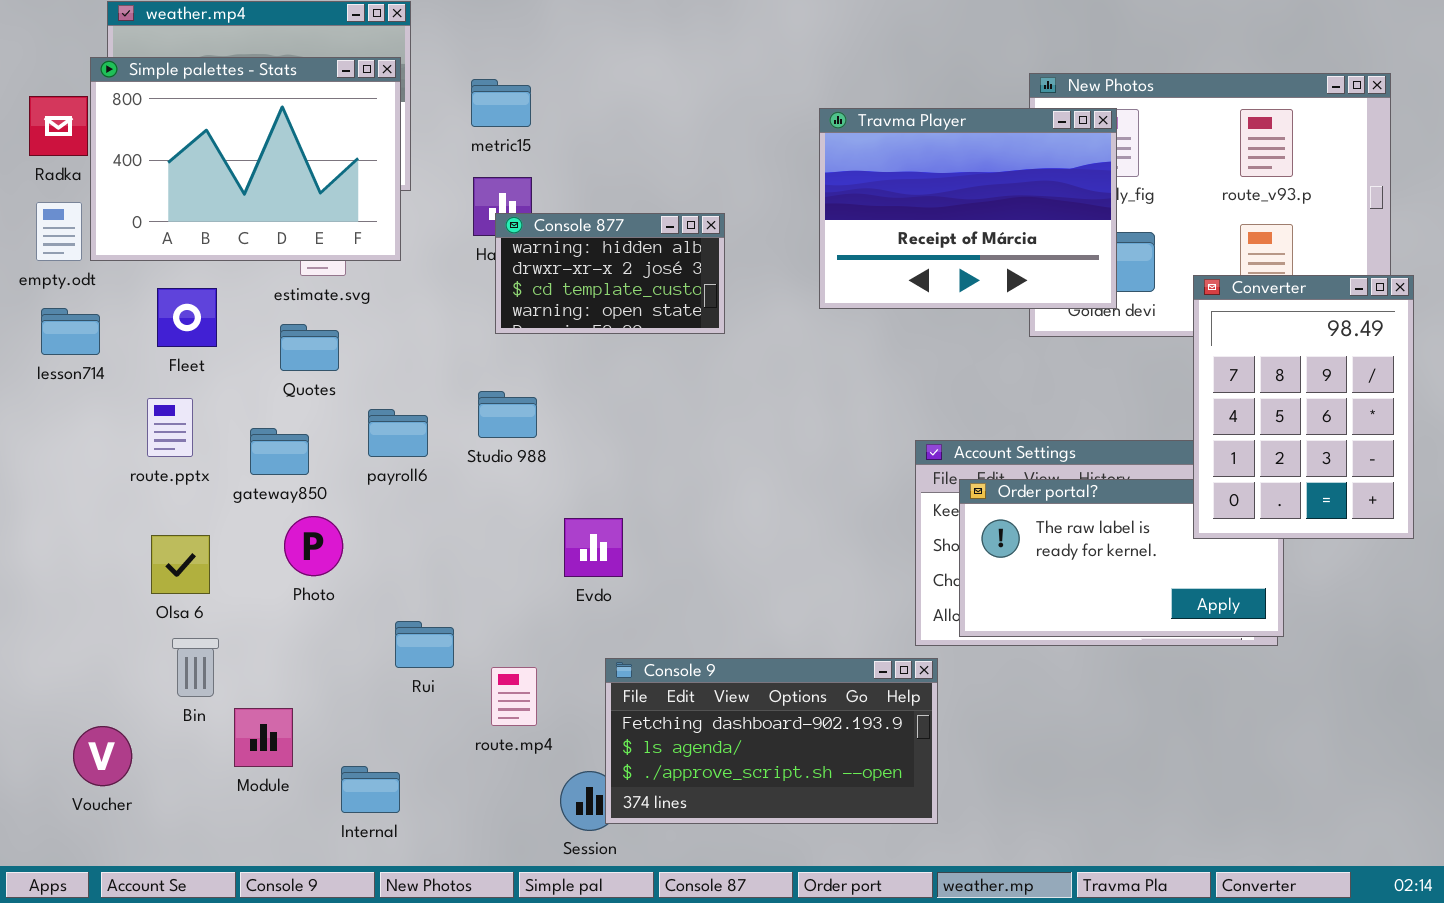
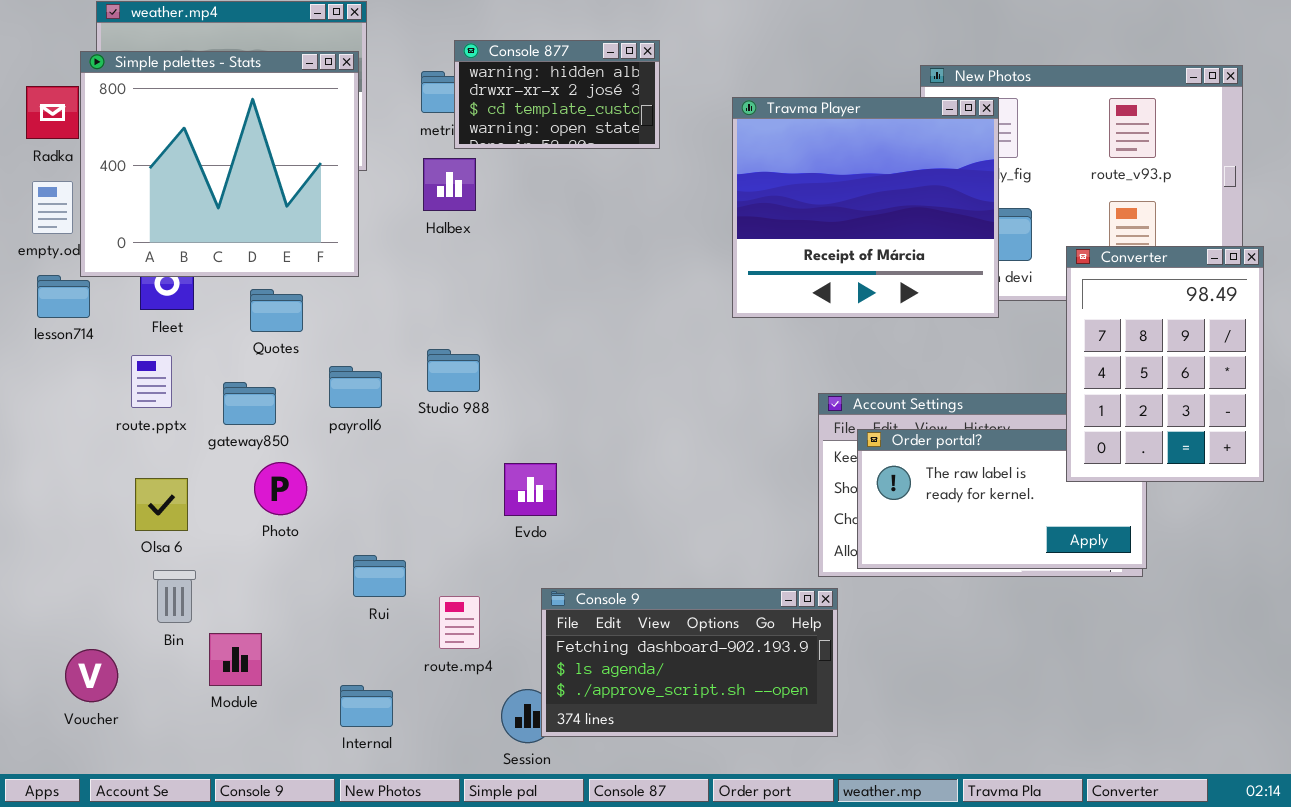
Simple palettes - Stats: [90,57,401,261] -> [80,51,359,277], resized
Travma Player: [819,108,1117,309] -> [732,97,999,318], resized
Console 877: [495,213,725,334] -> [454,40,660,149], moved
Internal: [341,766,400,813] -> [340,685,393,727], moved

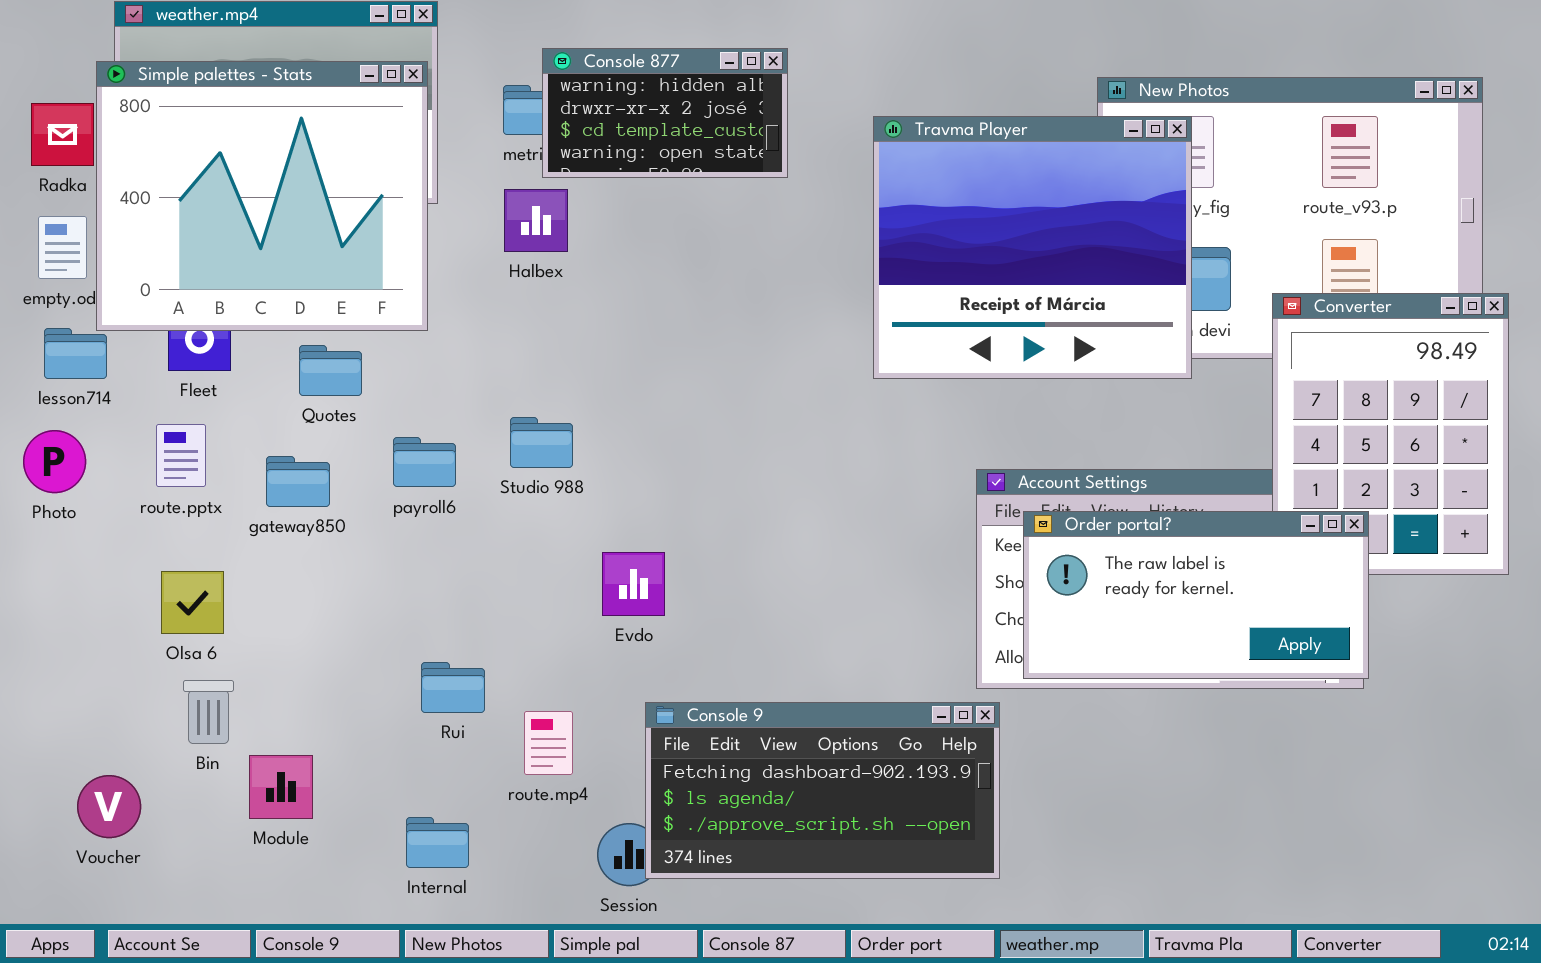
Order portal?: [857,429,1147,569] -> [1023,511,1369,679], raised
Photo: [254,462,307,515] -> [23,430,86,493], moved

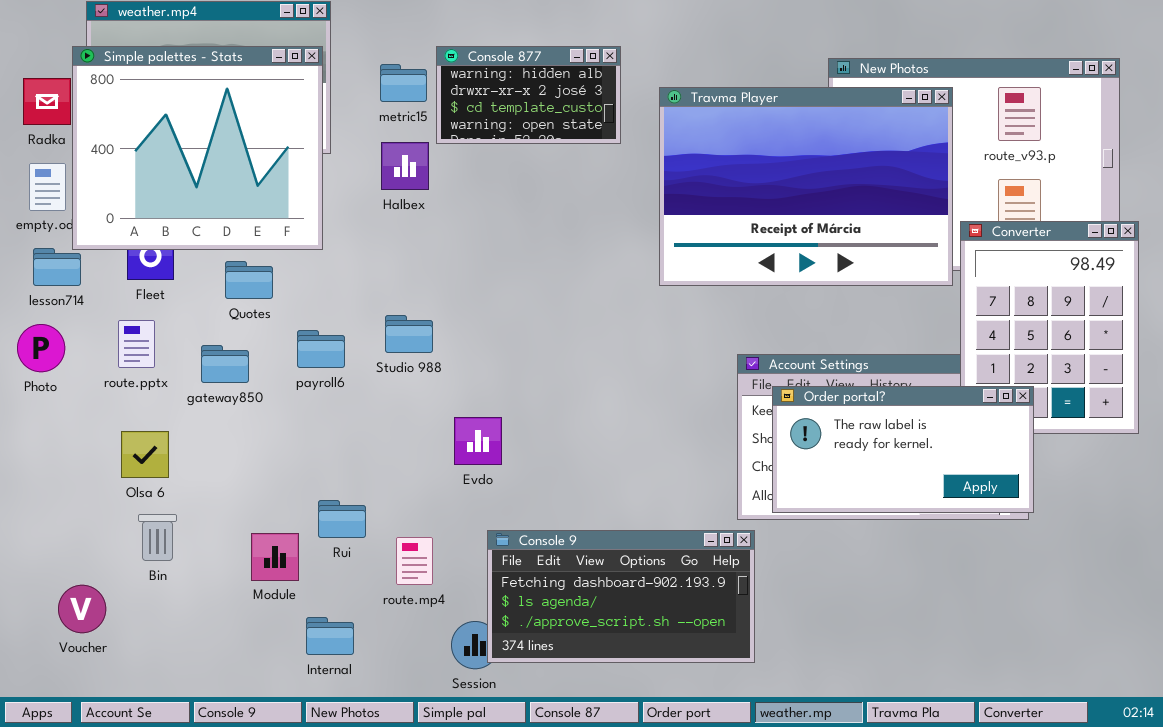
Console 877: [542,48,788,178] -> [436,46,621,144], moved
Travma Player: [873,116,1192,379] -> [659,87,953,286], resized
Module: [249,755,313,819] -> [251,533,299,581], moved

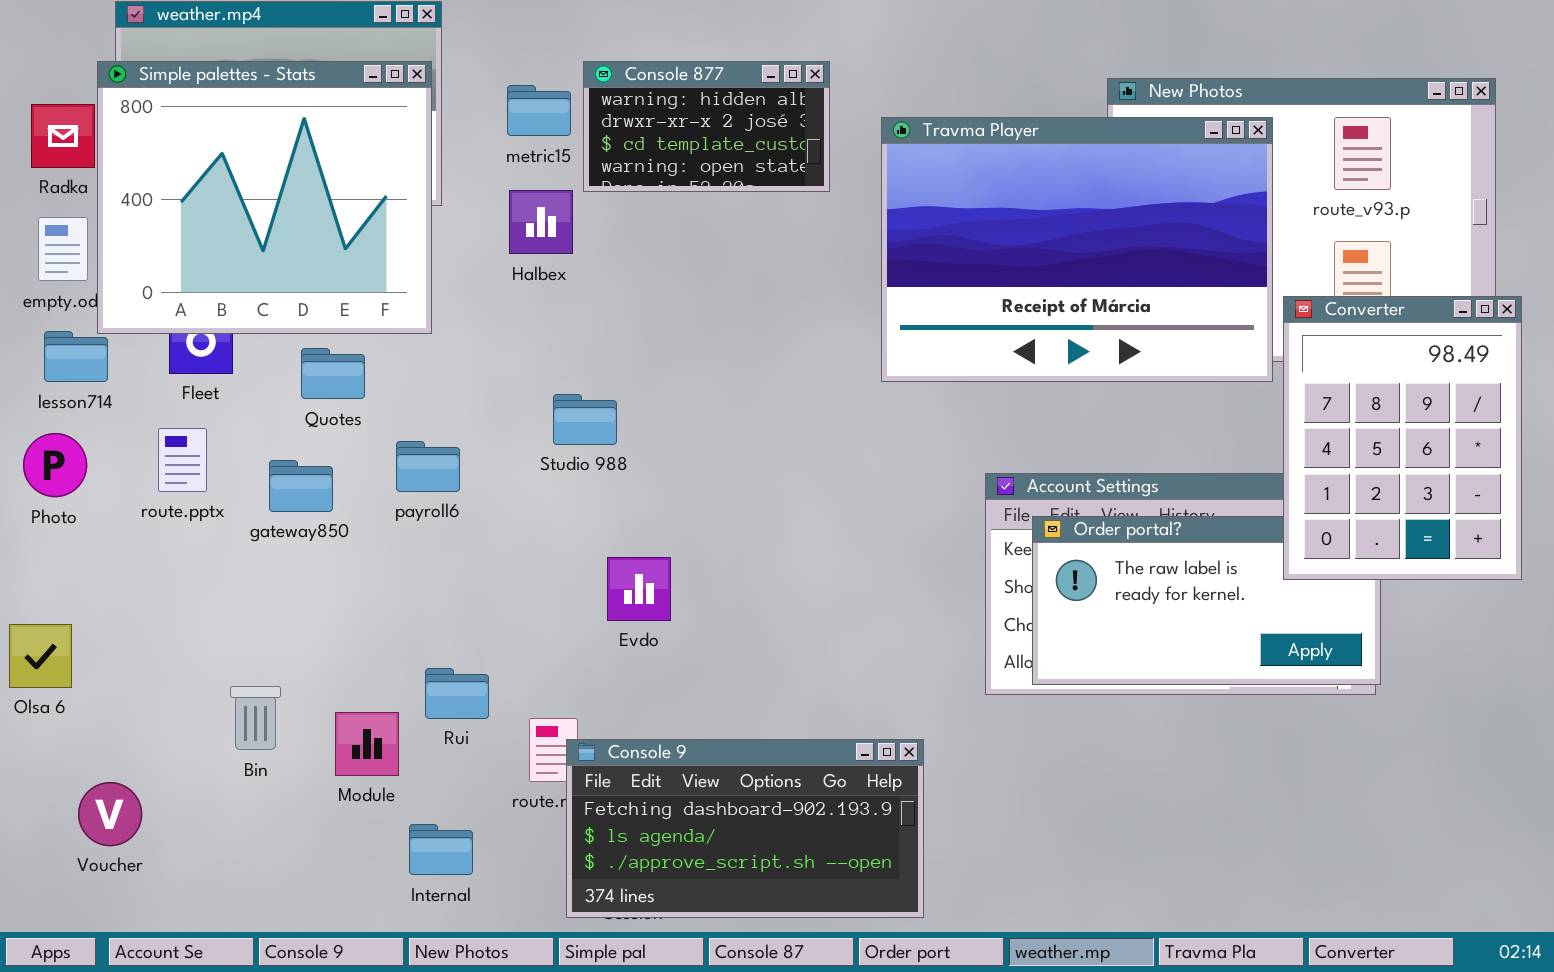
Converter: [960,221,1139,434] -> [1283,296,1522,580], raised
Studio 988: [385,315,433,353] -> [553,394,617,445], moved
Olsa 6: [121,431,169,478] -> [9,624,72,688], moved
Bin: [138,514,177,561] -> [230,686,281,750], moved
Console 9: [487,530,755,663] -> [566,739,924,918], moved

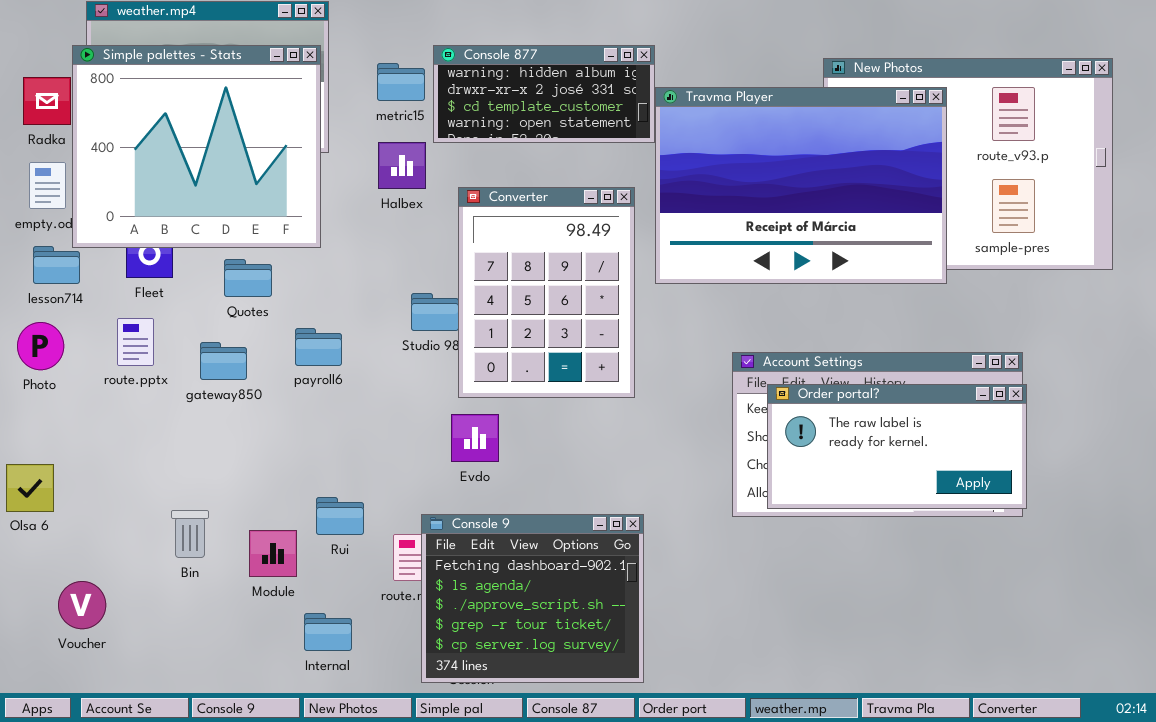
Console 877: [583,61,830,192] -> [433,45,655,143], resized
Converter: [1283,296,1522,580] -> [458,187,635,398], moved
Console 9: [566,739,924,918] -> [421,514,644,683], resized

